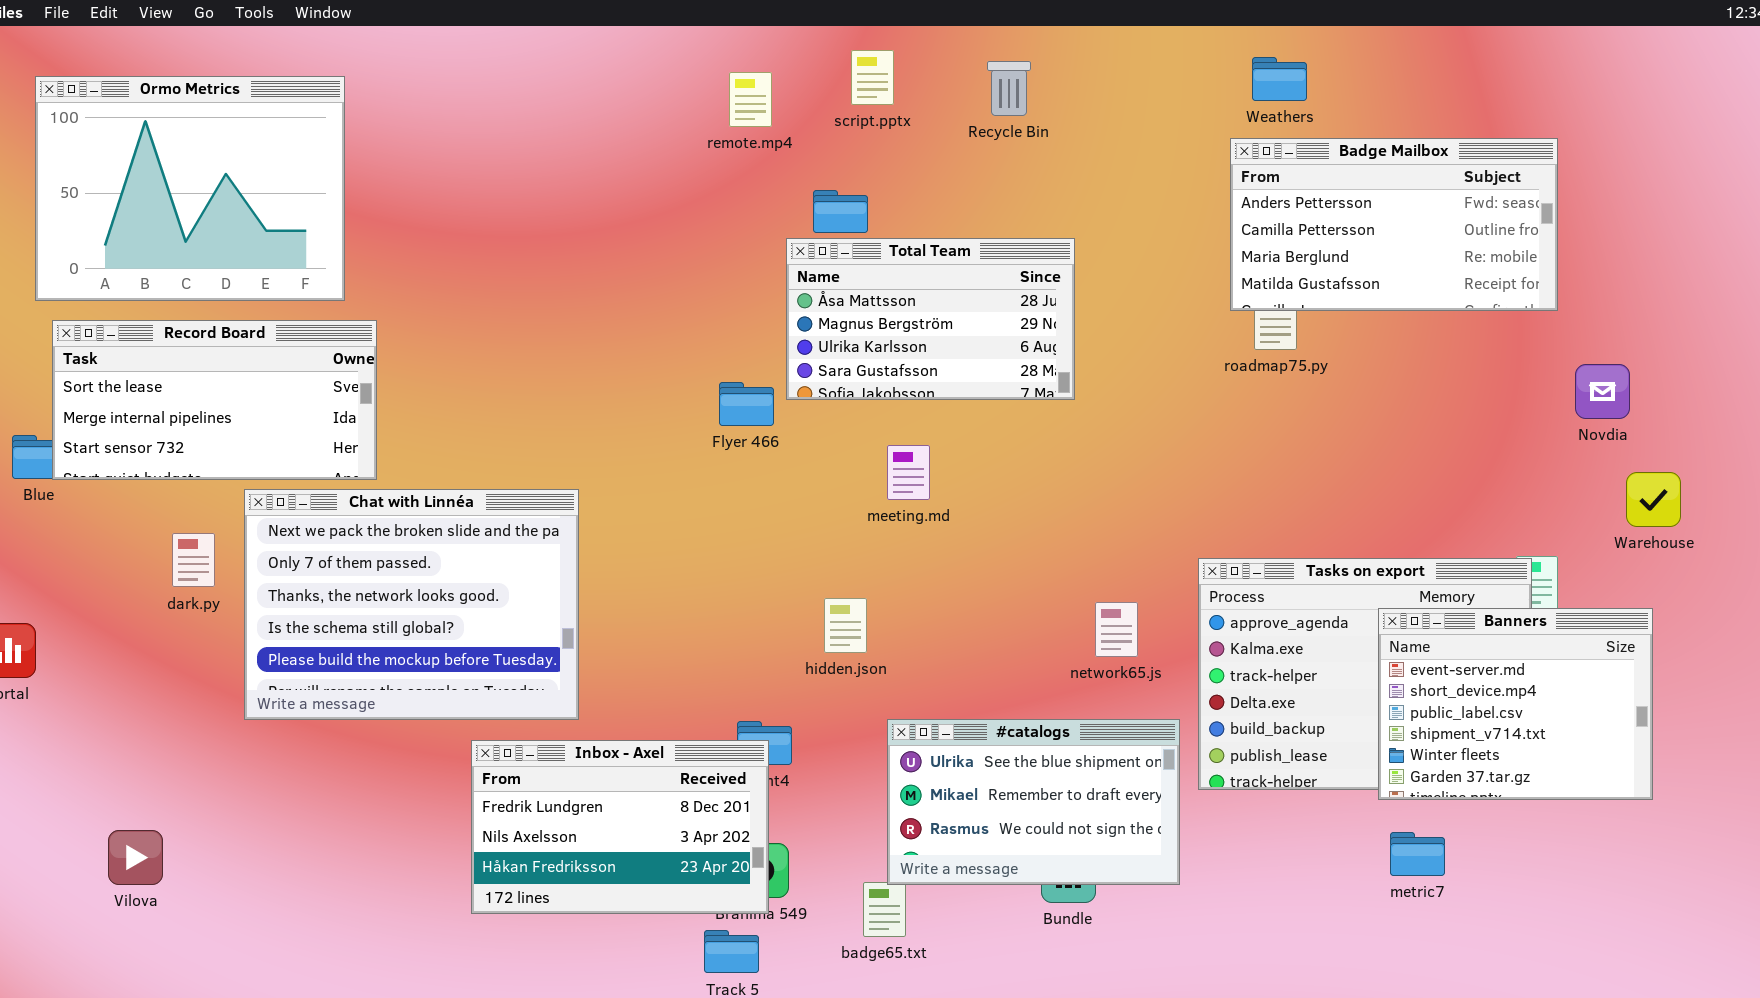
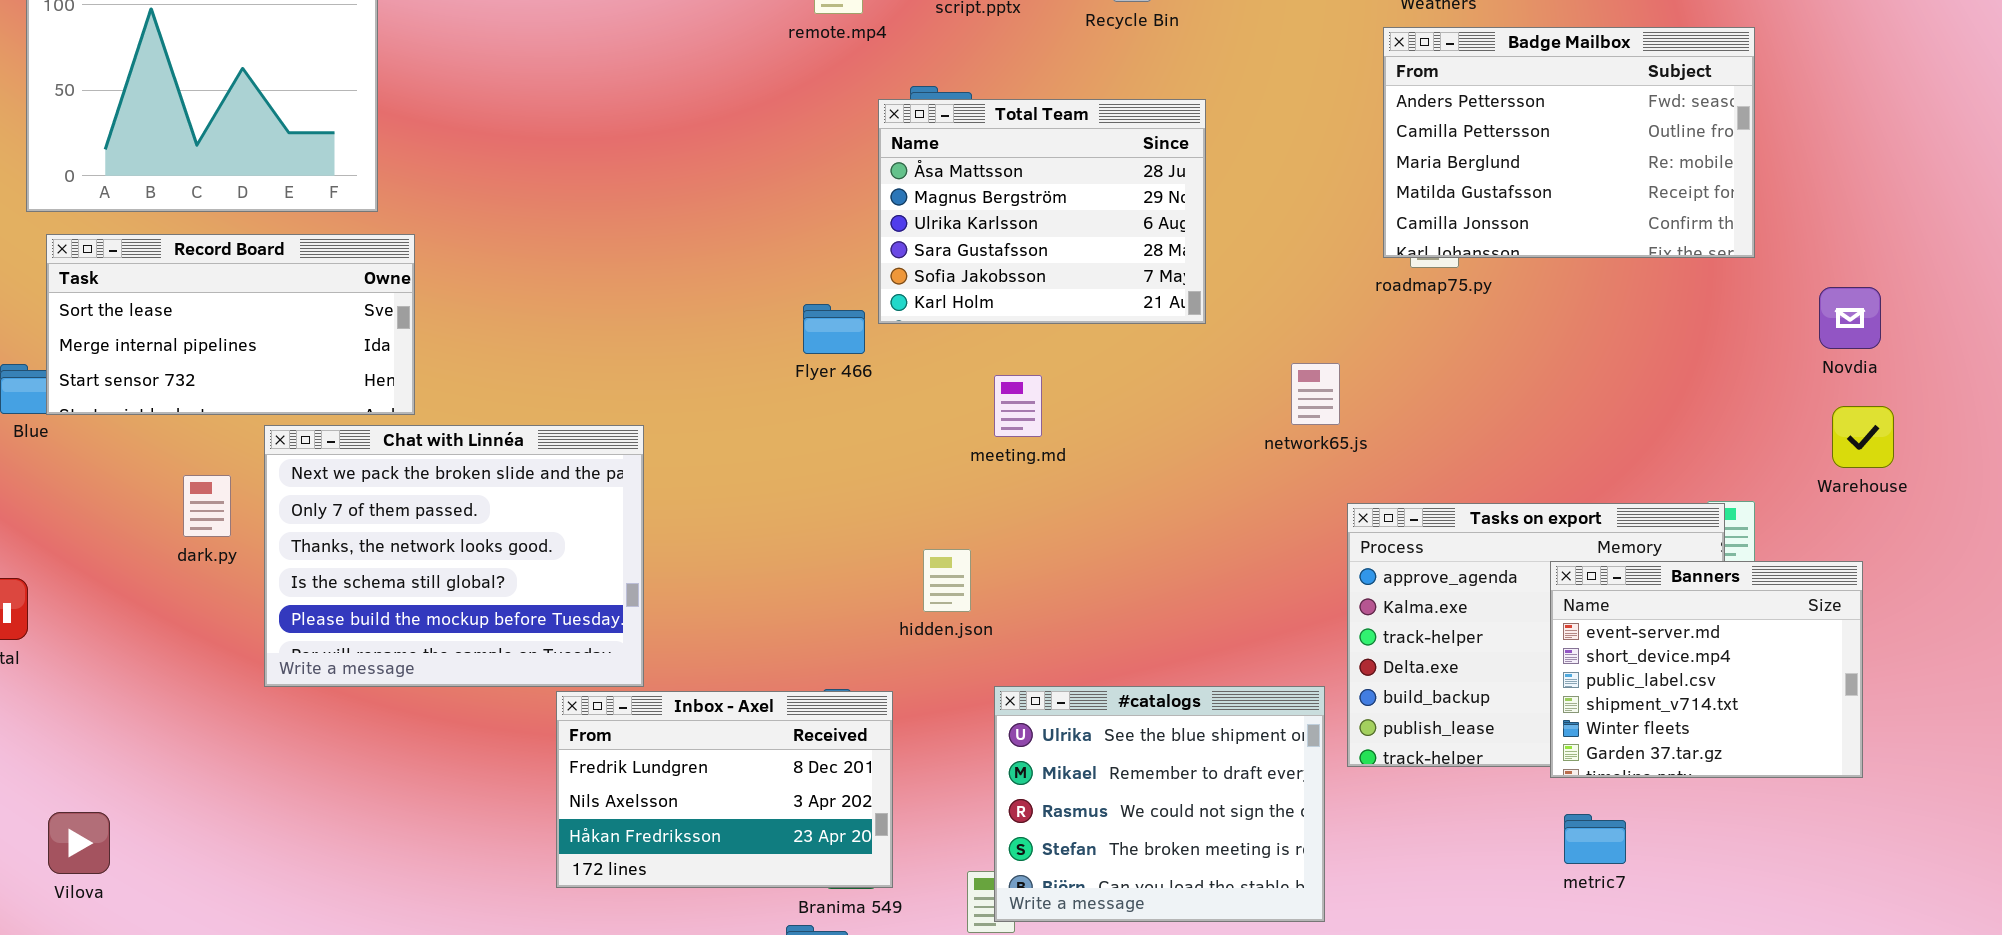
Badge Mailbox: [1230,138,1558,311] -> [1383,27,1755,258], resized
Total Team: [786,238,1075,400] -> [878,99,1206,324], resized
Novdia: [1575,364,1630,419] -> [1819,287,1881,349], moved
network65.js: [1095,602,1138,657] -> [1291,363,1340,425], moved
#catalogs: [887,719,1180,885] -> [994,686,1325,922], resized
Inbox - Axel: [471,740,769,914] -> [556,691,893,888], moved
Vilova: [108,830,163,885] -> [48,812,110,874], moved

